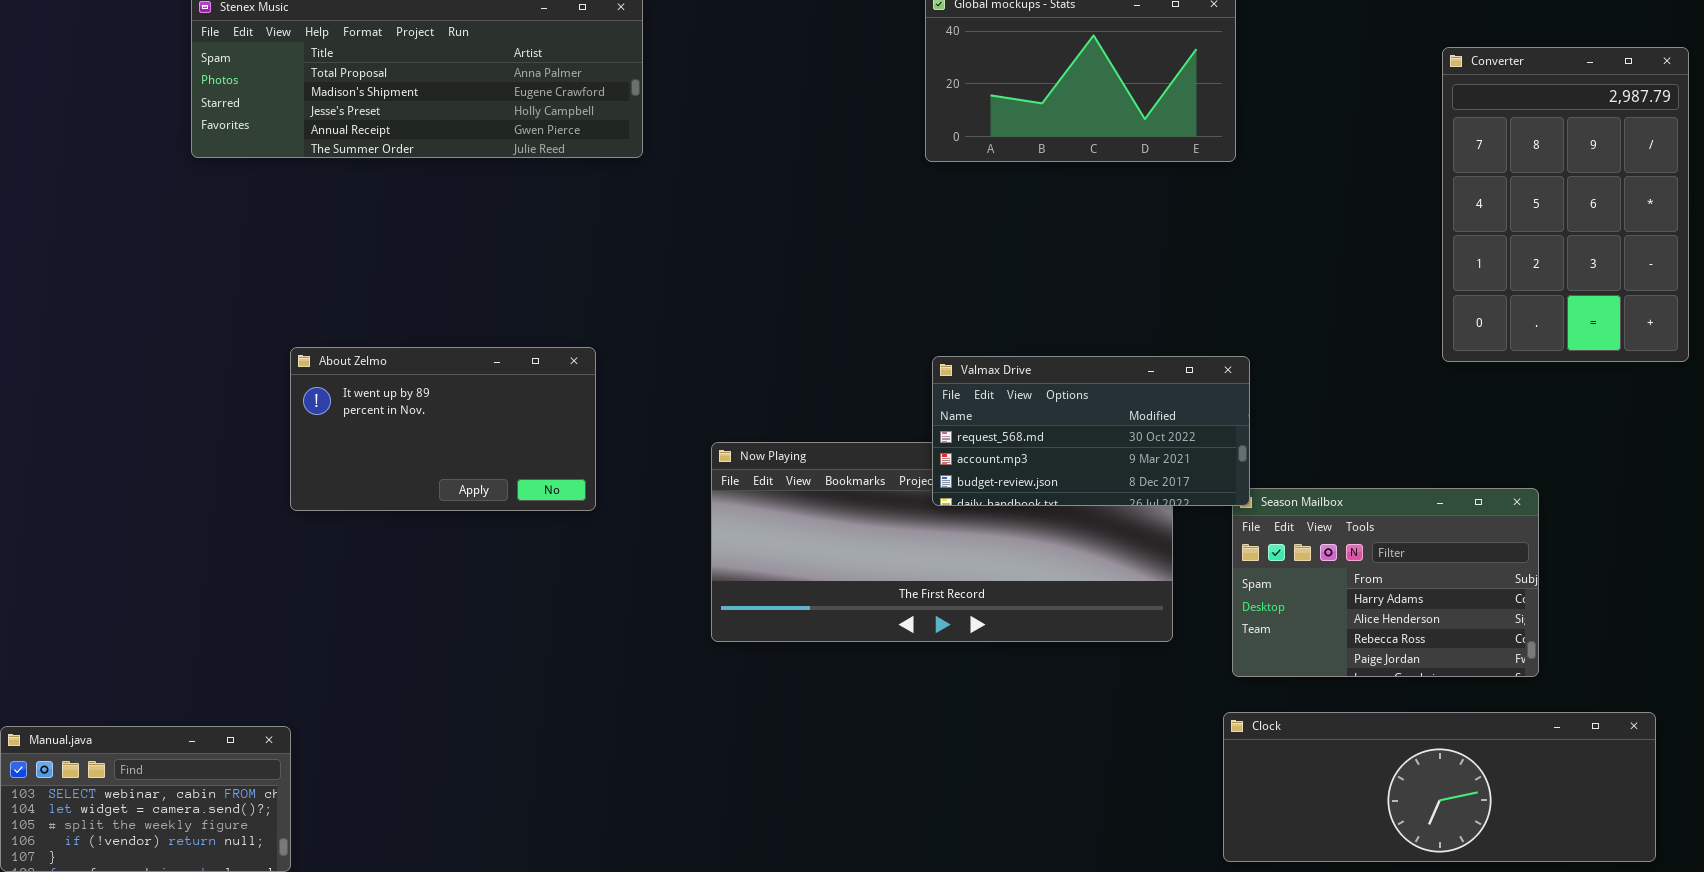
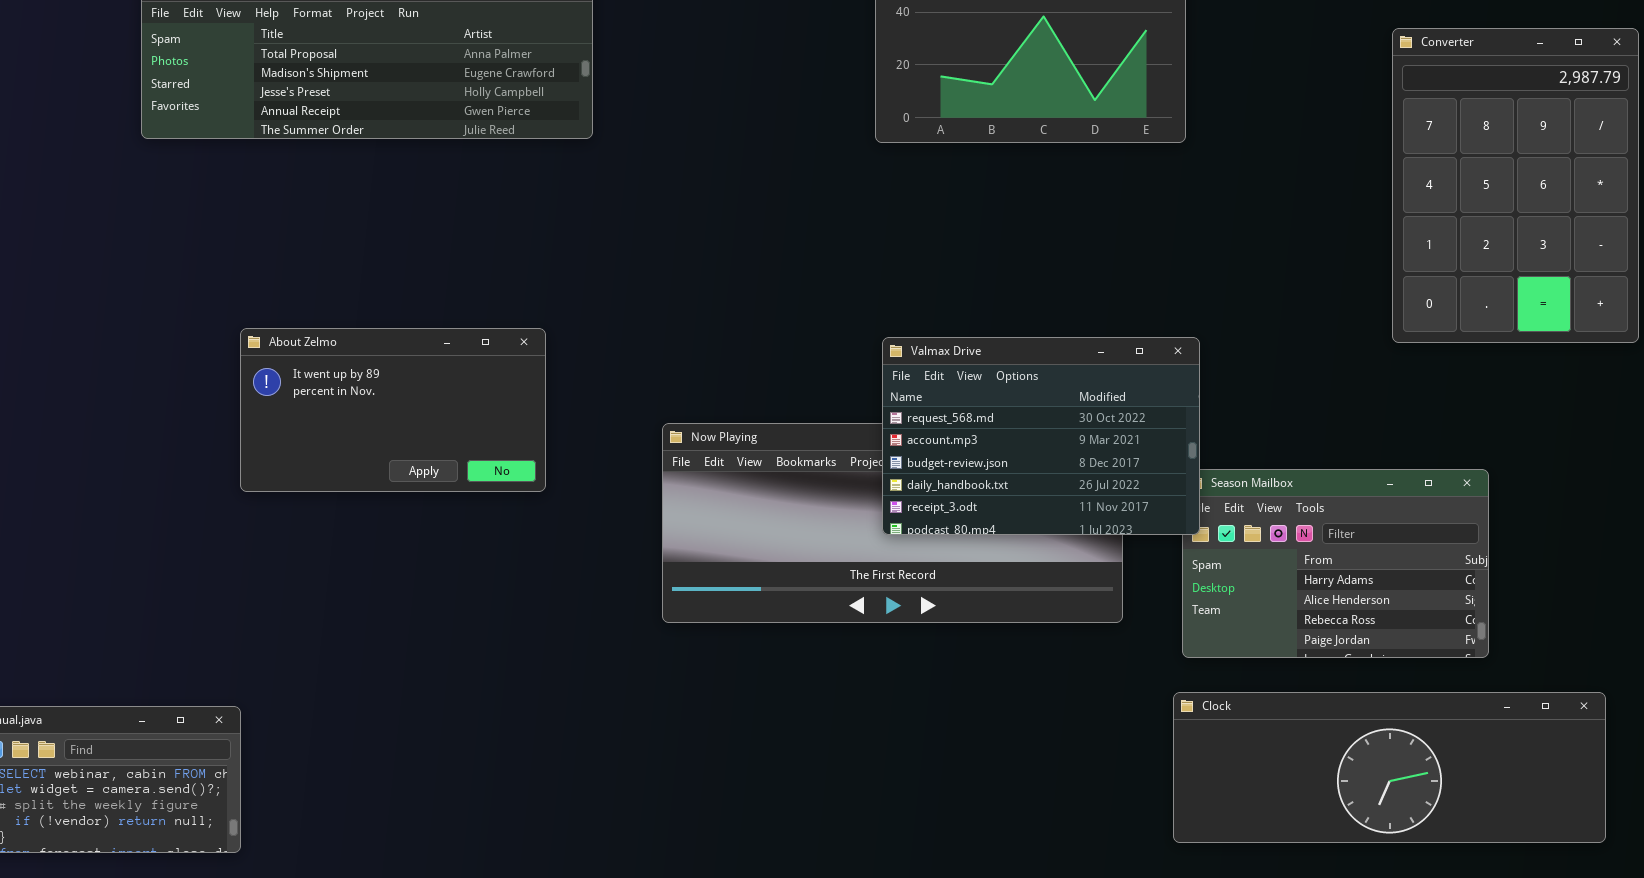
Valmax Drive: [932,356,1250,506] -> [882,337,1200,535], resized

